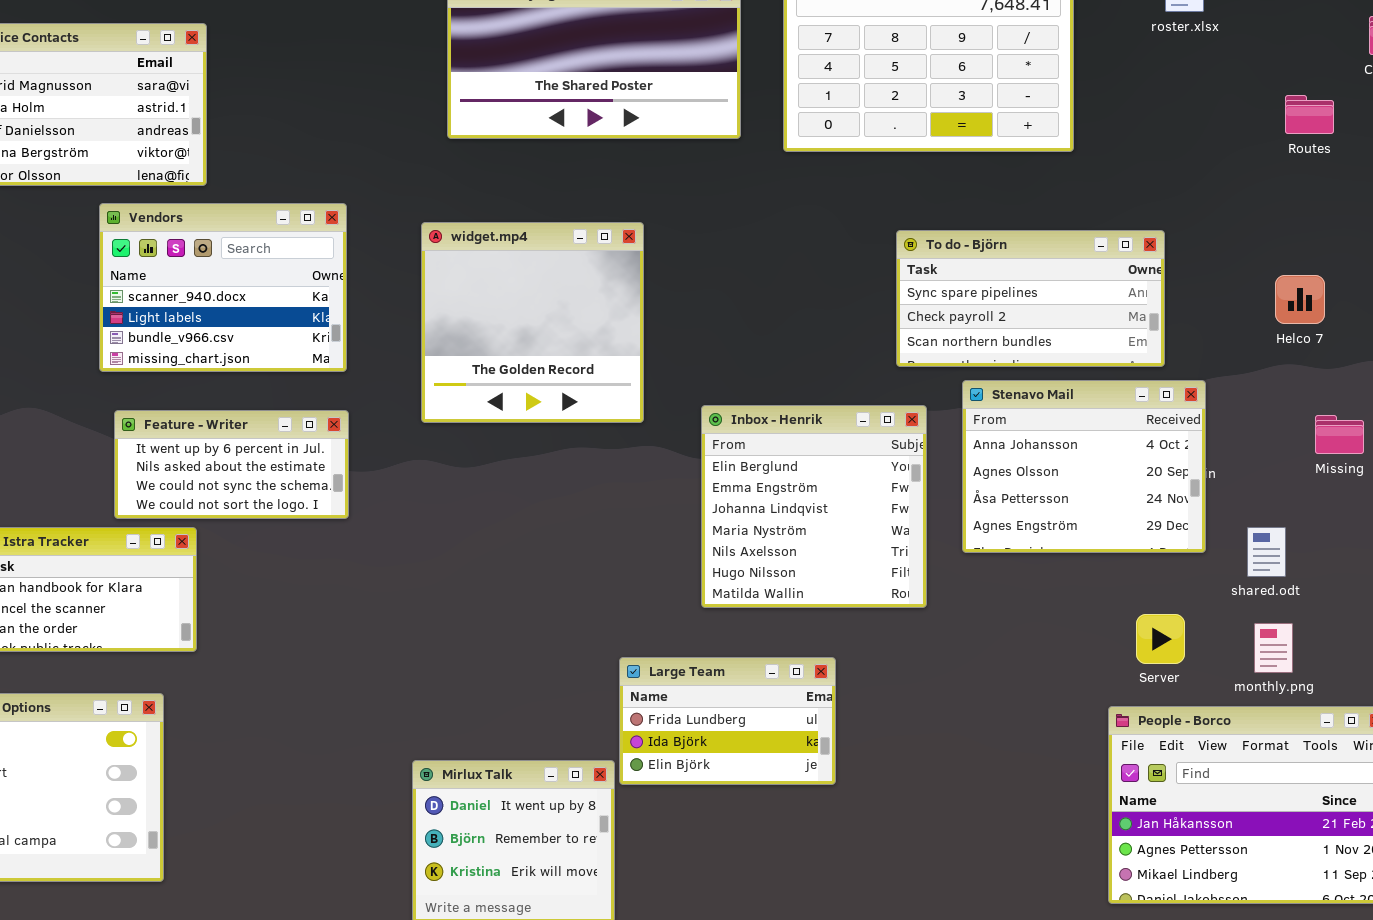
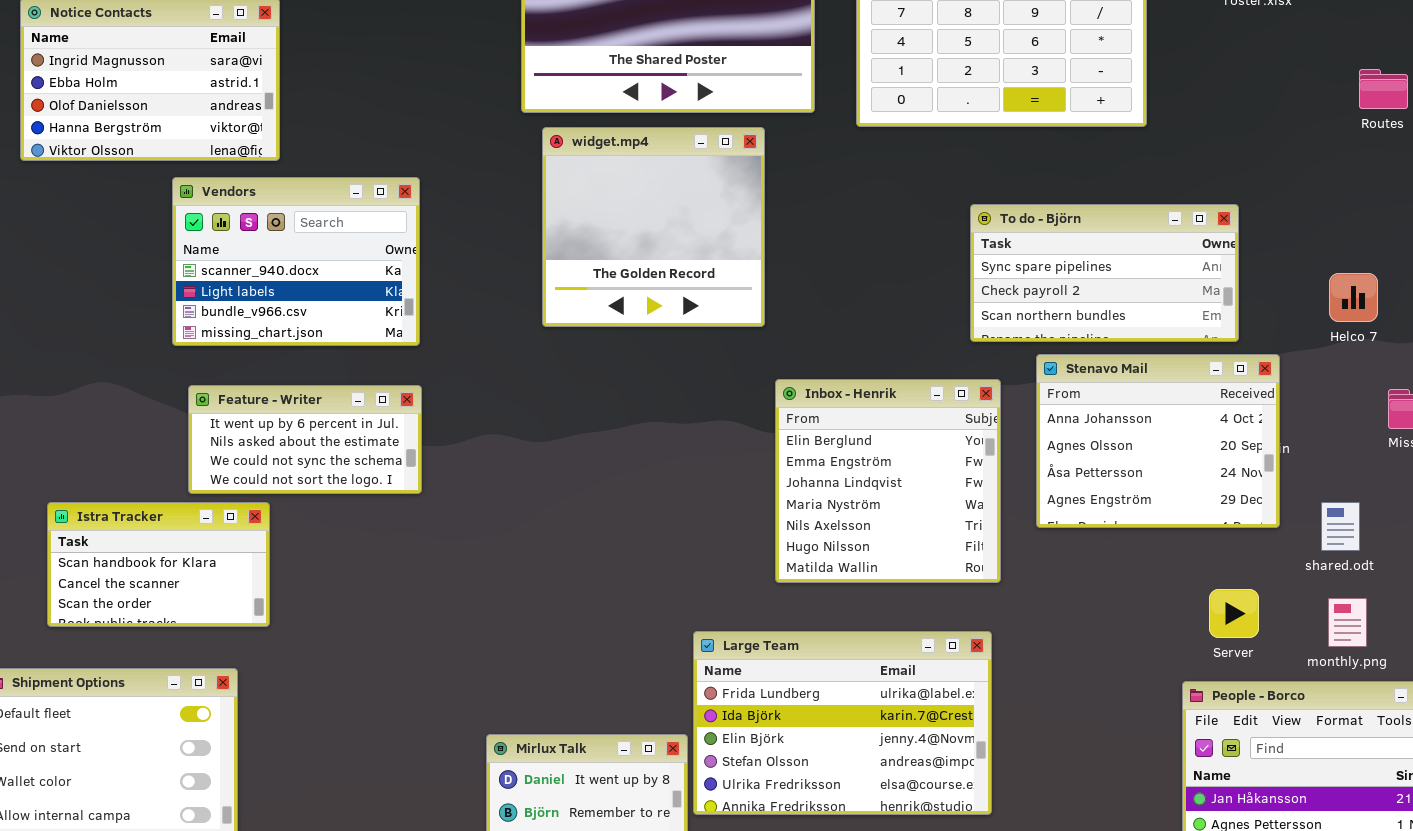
widget.mp4: [421,222,644,423] -> [542,127,765,327], moved
Helco 7: [1275,275,1325,324] -> [1329,273,1378,322], moved
Large Team: [619,657,836,785] -> [693,631,992,815], resized

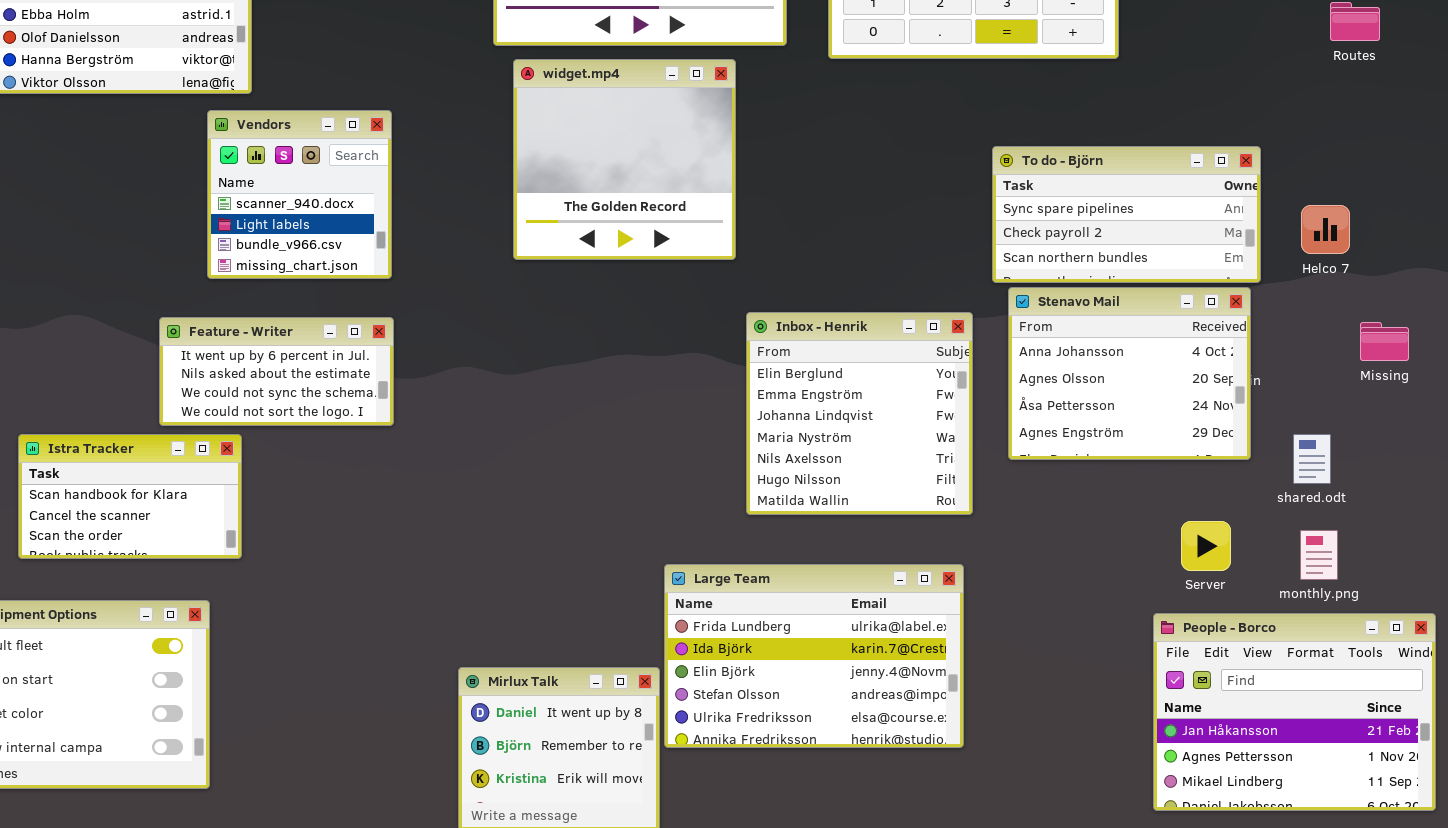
Vendors: [172,177,420,346] -> [207,110,392,279], resized
To do - Björn: [970,204,1239,342] -> [992,146,1261,283], moved

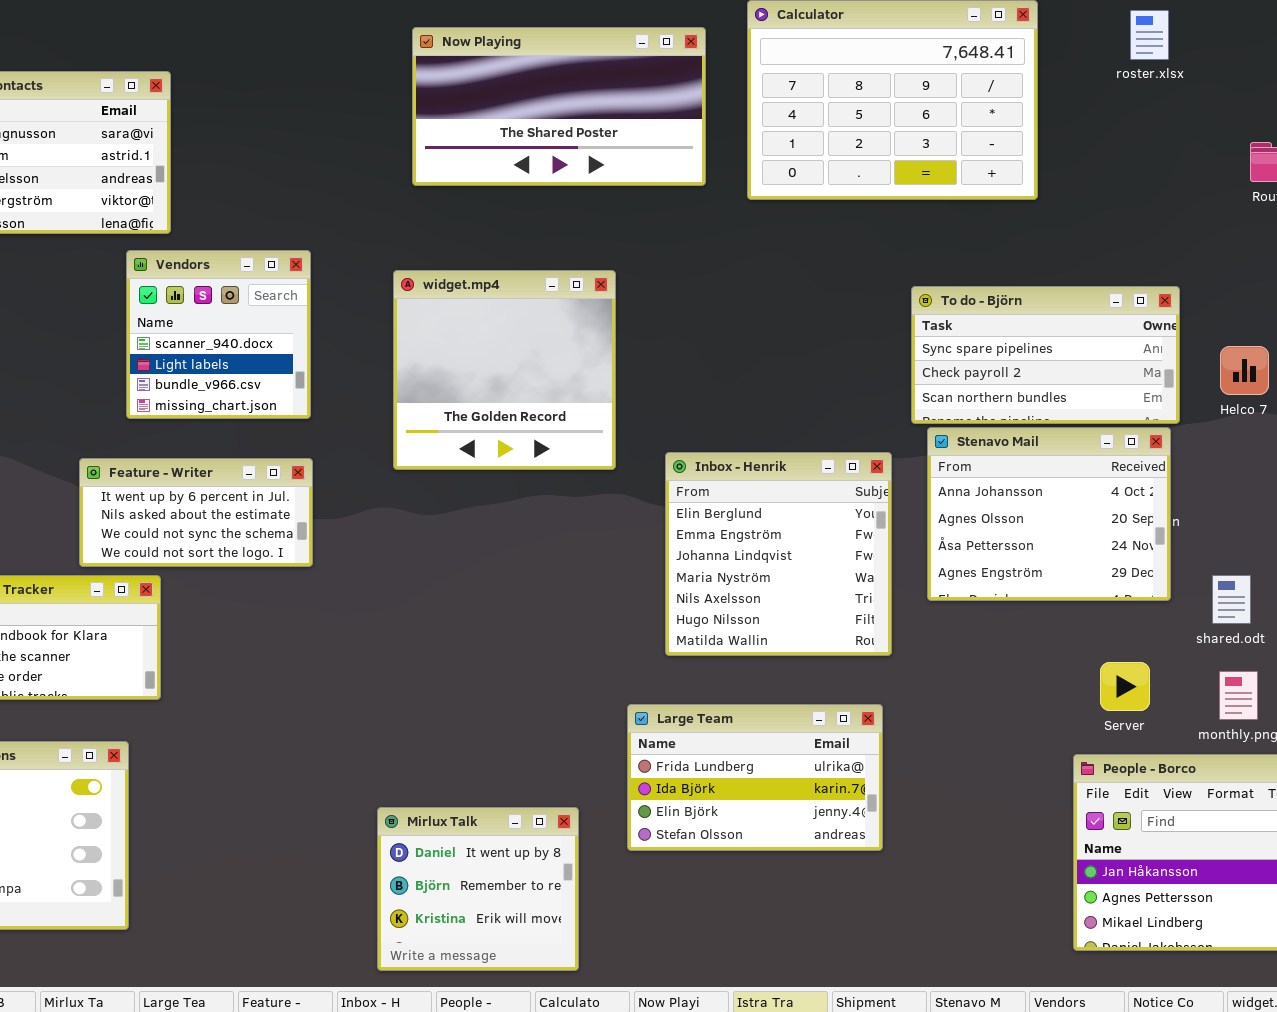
widget.mp4: [513,59,736,260] -> [393,270,616,470], moved
Large Team: [664,564,964,748] -> [627,704,883,851], resized

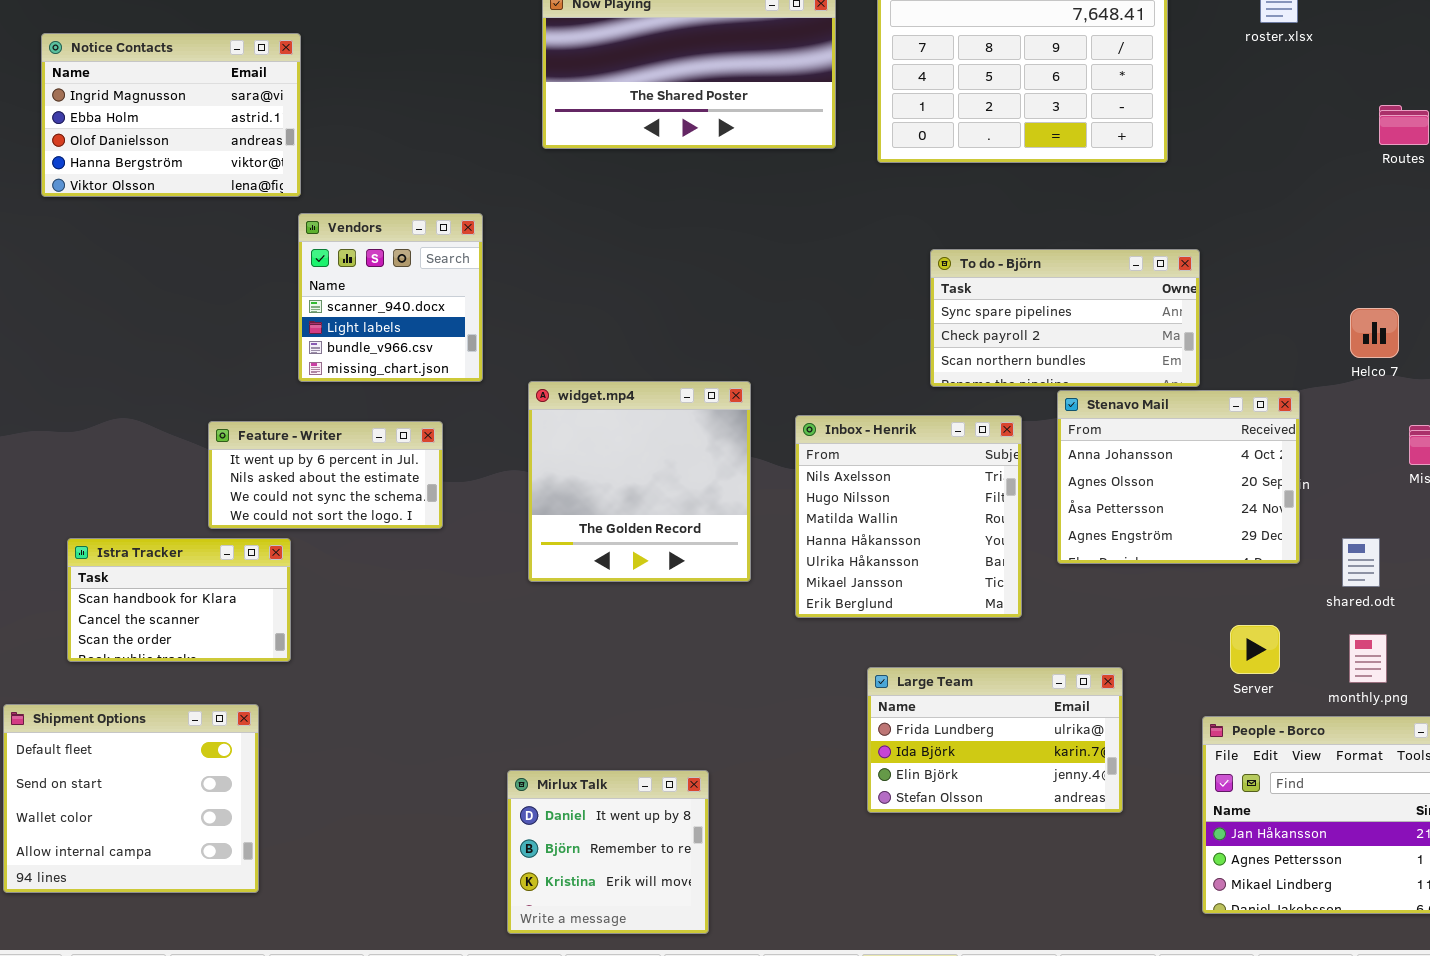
Vendors: [126,250,311,419] -> [298,213,483,382], moved
widget.mp4: [393,270,616,470] -> [528,381,751,582], moved
To do - Björn: [911,286,1180,424] -> [930,249,1200,387], moved
Inbox - Henrik: [665,452,892,656] -> [795,415,1022,618], scrolled down 4 rows
Large Team: [627,704,883,851] -> [867,667,1123,813], moved

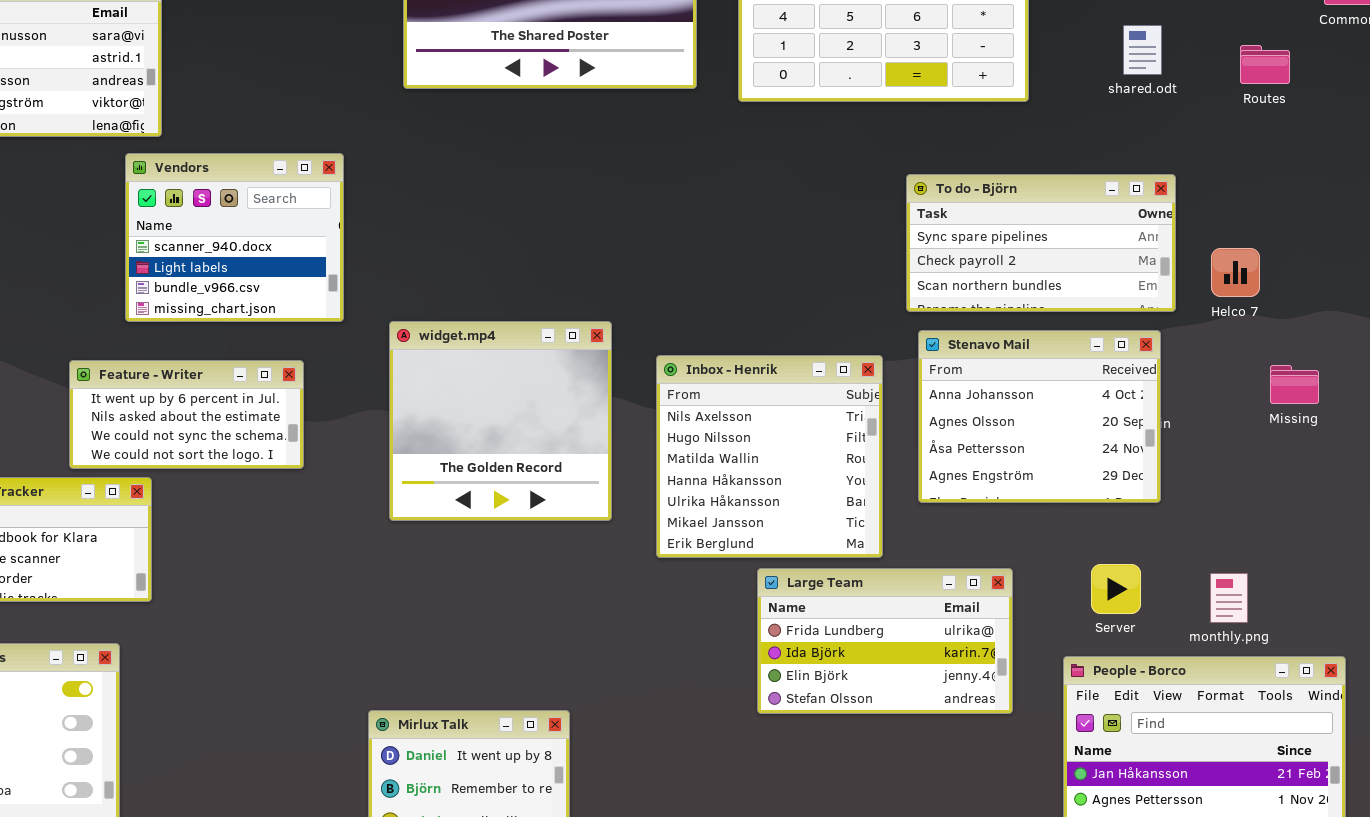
Vendors: [298,213,483,382] -> [125,153,344,322], resized
To do - Björn: [930,249,1200,387] -> [906,174,1176,312], moved
shared.odt: [1342,538,1380,587] -> [1123,25,1162,75], moved
Large Team: [867,667,1123,813] -> [757,568,1013,714], moved

